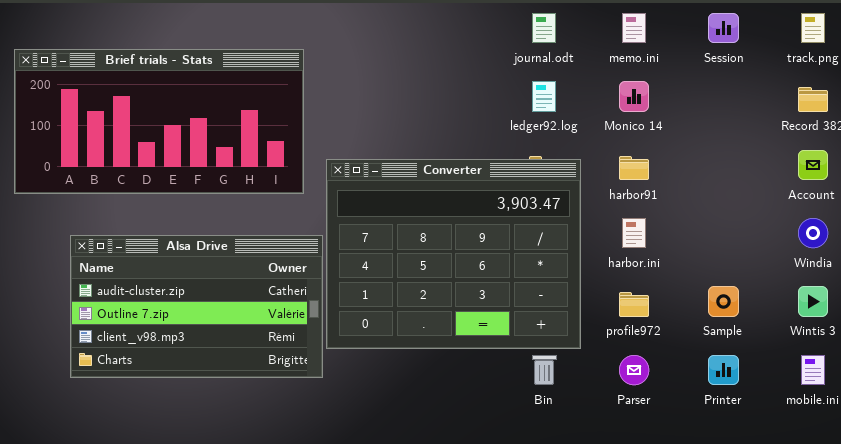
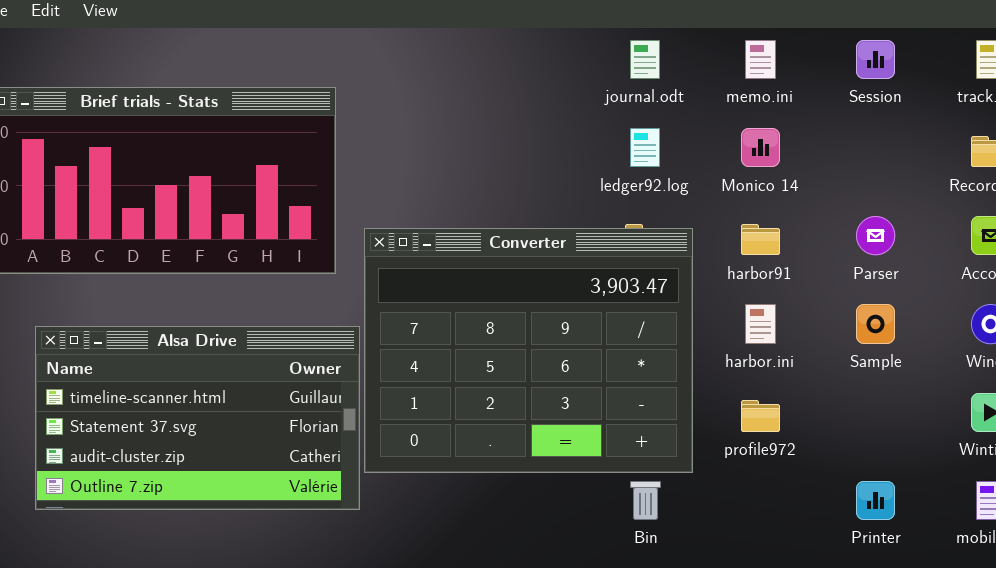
Alsa Drive: [70,235,323,378] -> [35,326,360,510], scrolled up 2 rows
Sample: [708,286,739,317] -> [856,304,895,344], moved
Parser: [619,355,649,385] -> [856,216,895,255], moved

